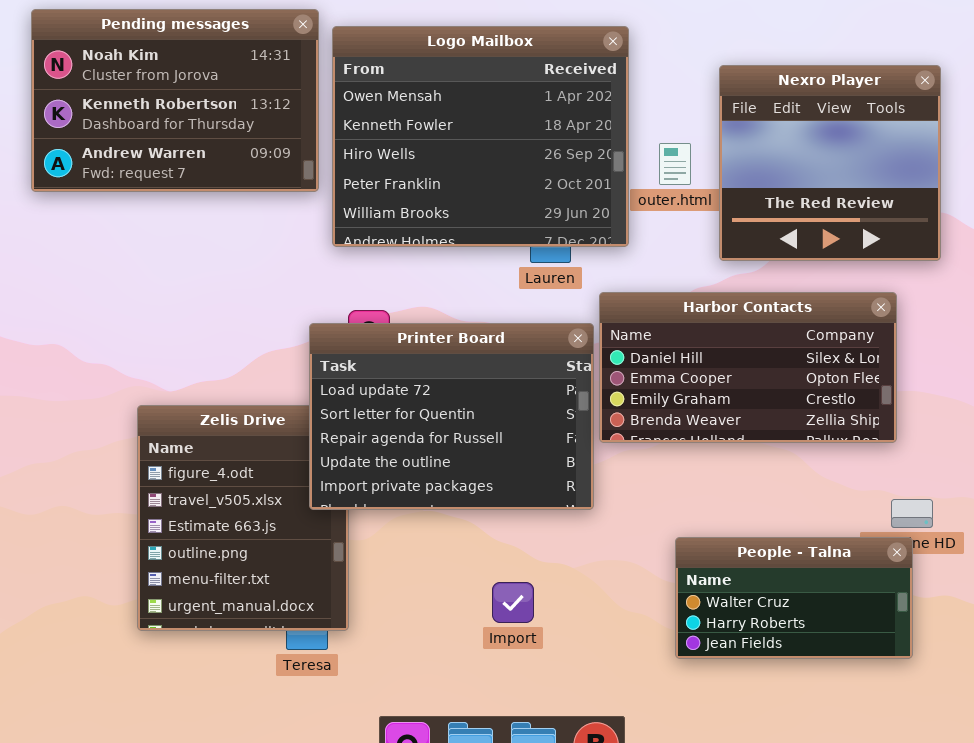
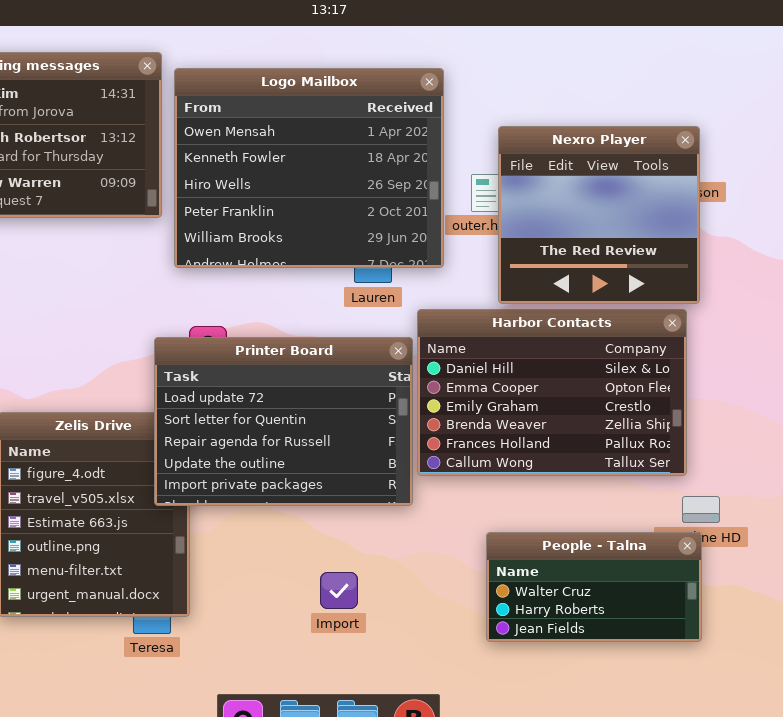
Nexro Player: [719,65,941,261] -> [498,126,700,304], moved
Harbor Contacts: [599,292,897,443] -> [417,309,687,476], resized

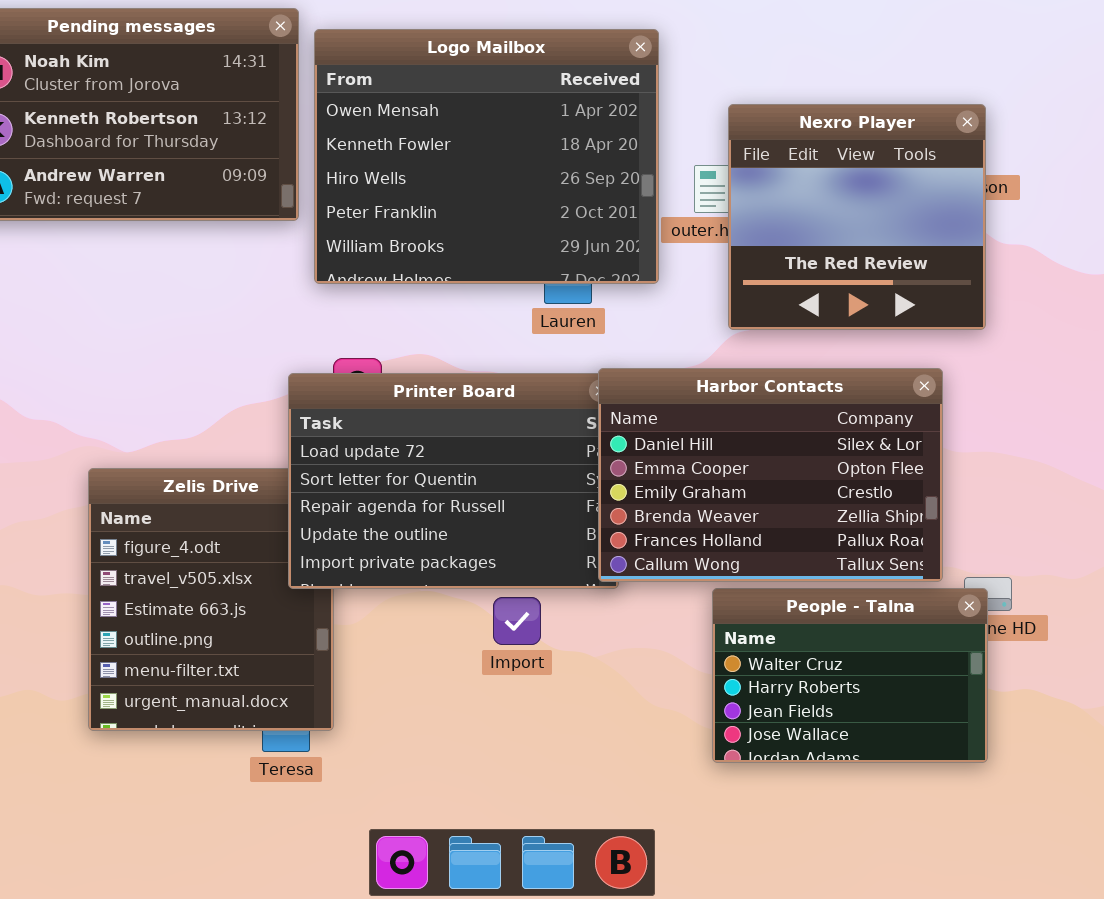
Harbor Contacts: [417,309,687,476] -> [598,368,943,582], moved
People - Talna: [486,532,702,642] -> [712,588,988,763], resized
Import: [320,572,358,609] -> [493,597,541,645], moved

